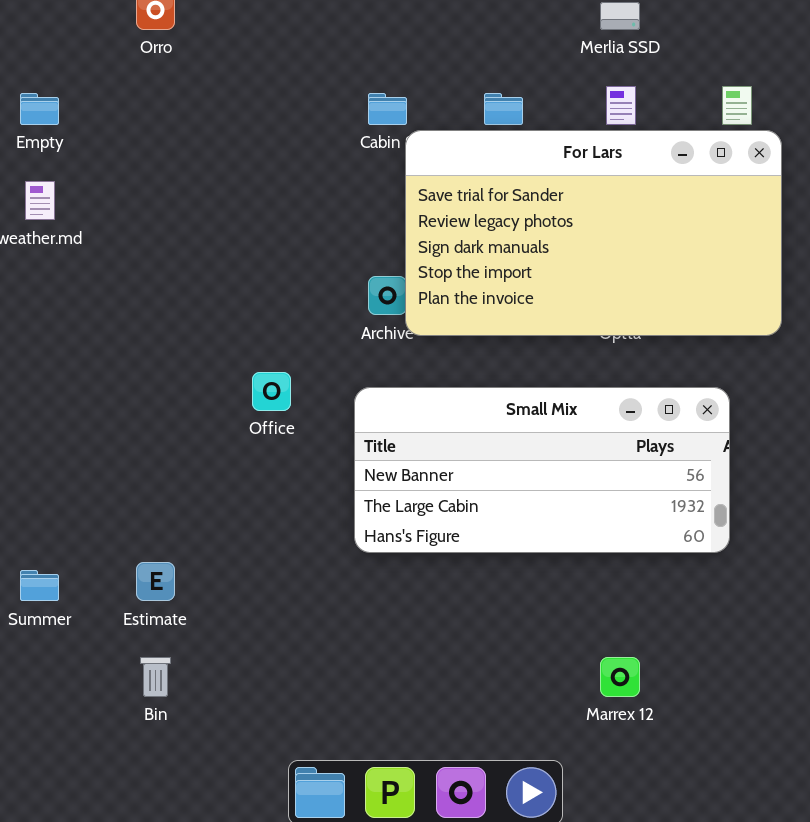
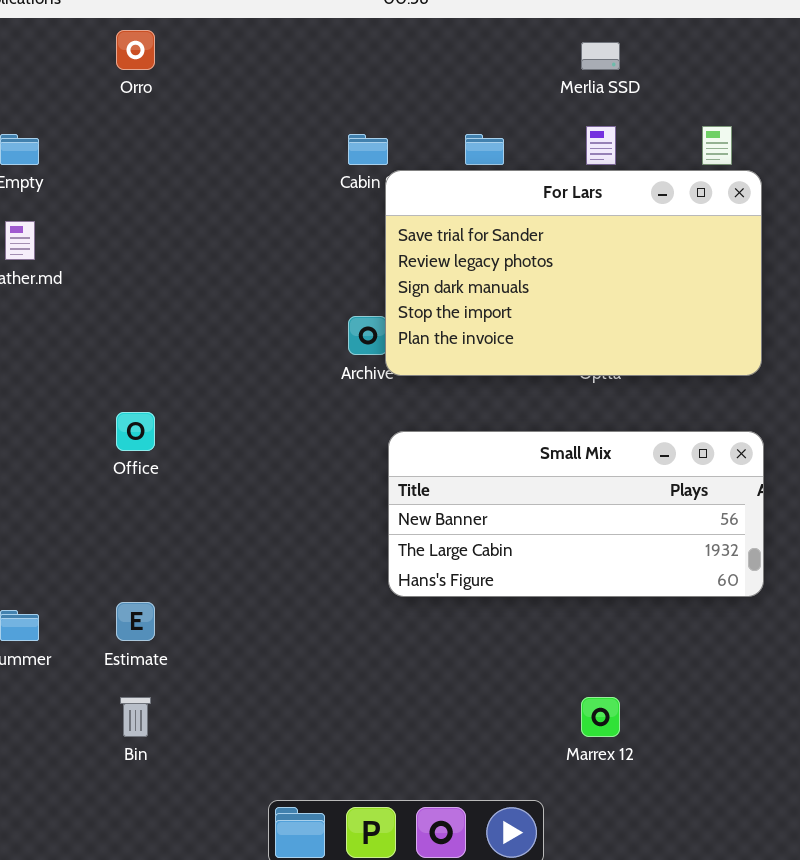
Office: [252,372,291,411] -> [116,412,155,451], moved
Small Mix: [354,387,730,553] -> [388,431,764,597], moved

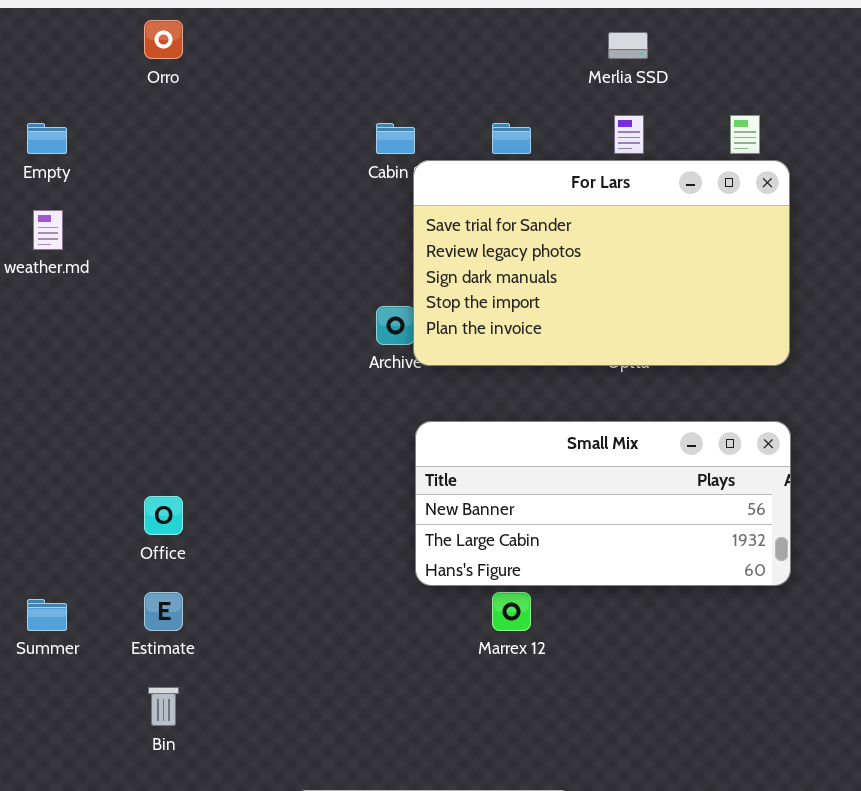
Office: [116,412,155,451] -> [144,496,183,535], moved
Marrex 12: [581,697,620,737] -> [492,592,531,631], moved

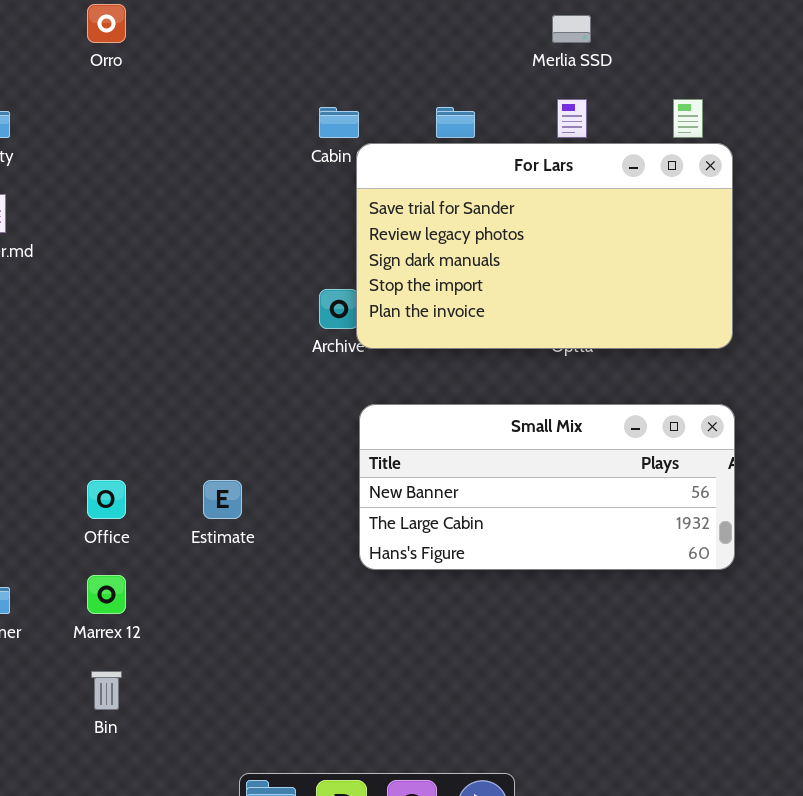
Estimate: [144,592,183,631] -> [203,480,242,519], moved
Marrex 12: [492,592,531,631] -> [87,575,126,614], moved

